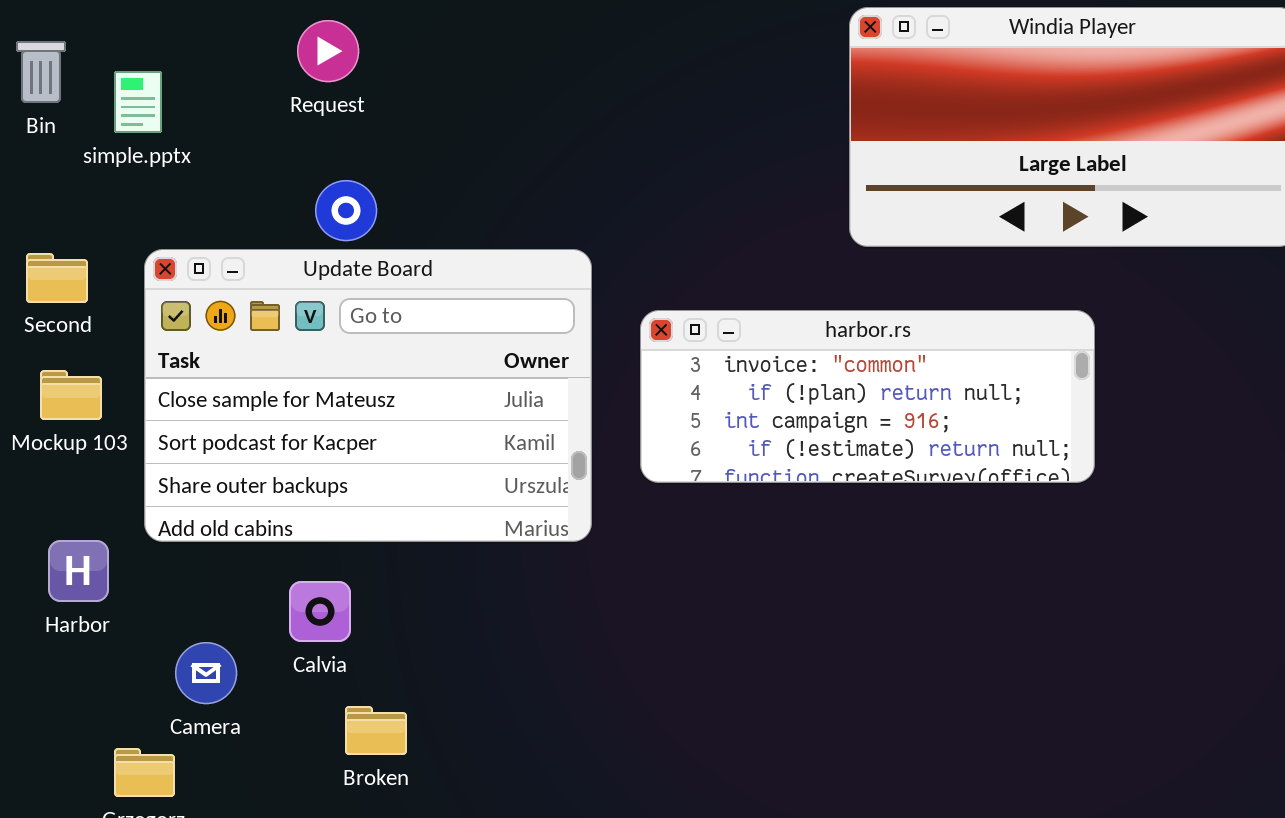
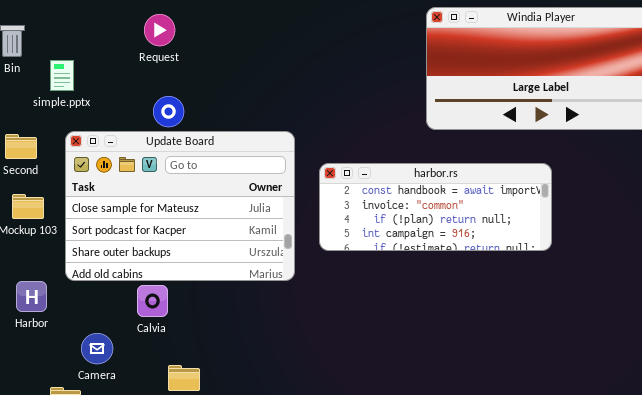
simple.pptx: [114,71,162,133] -> [50,60,74,91], moved
harbor.rs: [640,310,1095,483] -> [319,163,552,251], scrolled up 1 row
Calvia: [289,581,351,642] -> [137,285,168,317], moved

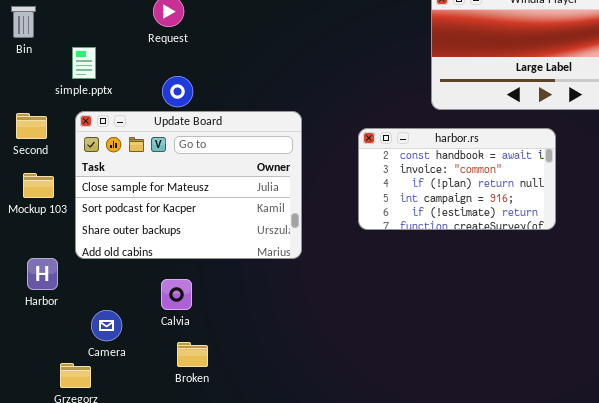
simple.pptx: [50,60,74,91] -> [72,47,96,79], moved
harbor.rs: [319,163,552,251] -> [358,128,556,230], resized
Calvia: [137,285,168,317] -> [161,279,192,310], moved

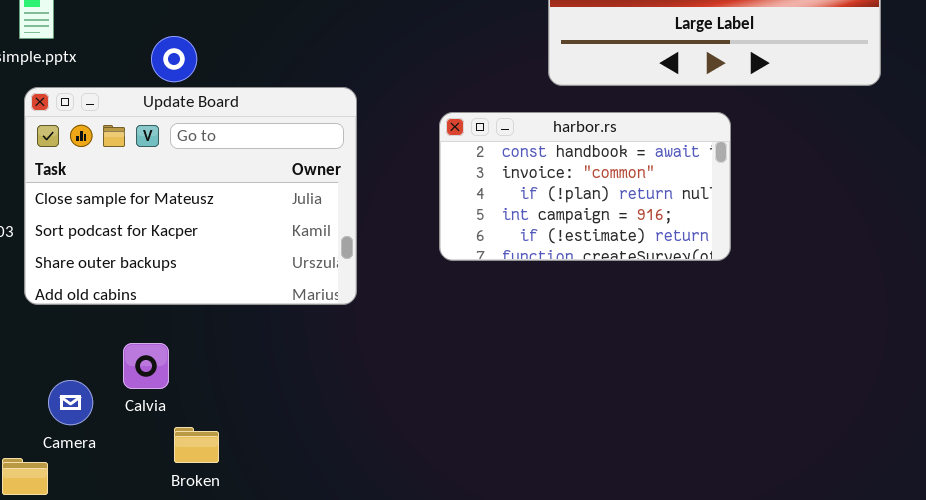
Calvia: [161,279,192,310] -> [123,343,169,389], moved

